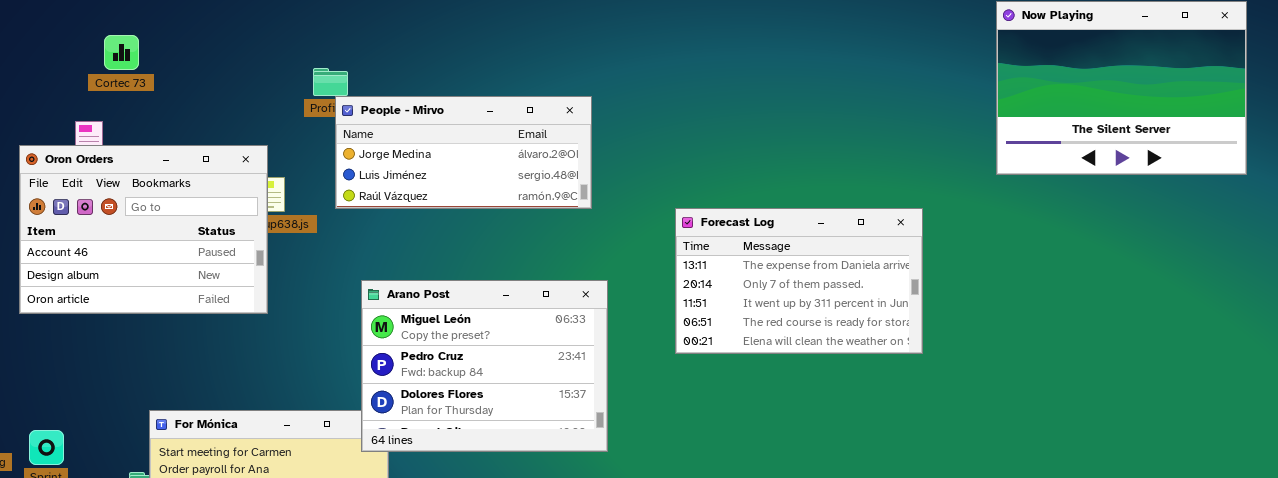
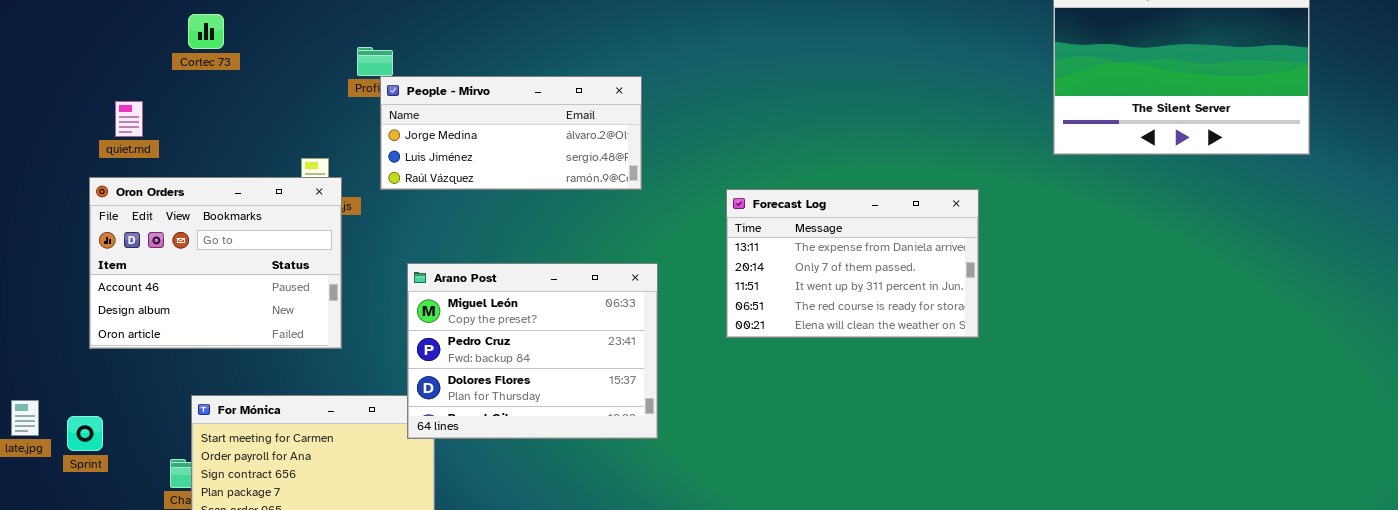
Cortec 73: [104,35,139,70] -> [188,14,224,49], moved
Oron Orders: [19,145,268,314] -> [89,177,342,349], moved

